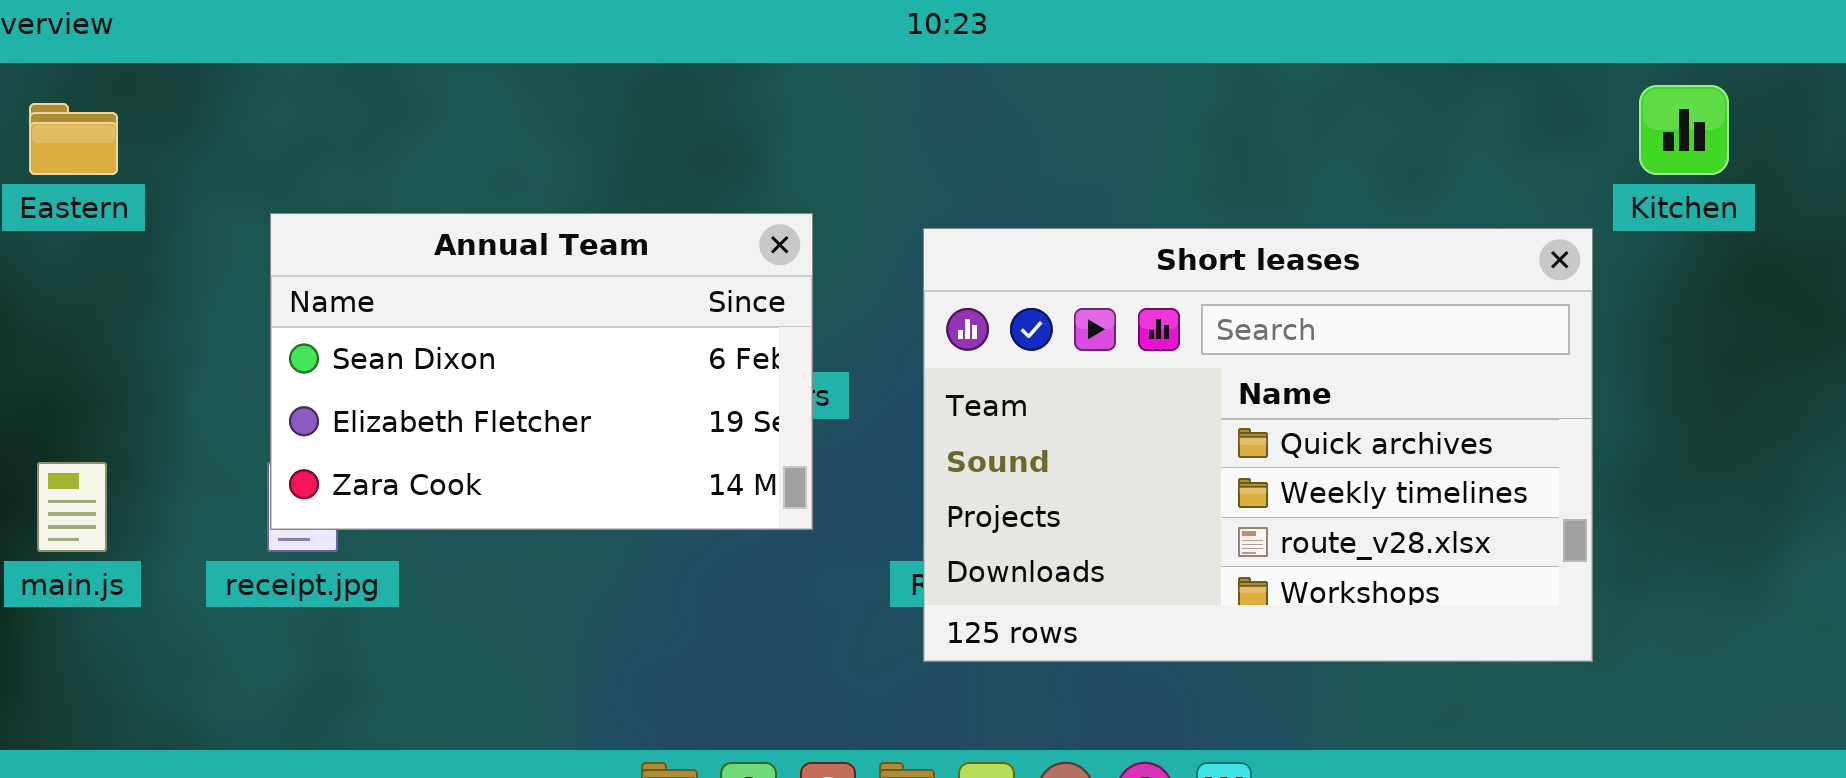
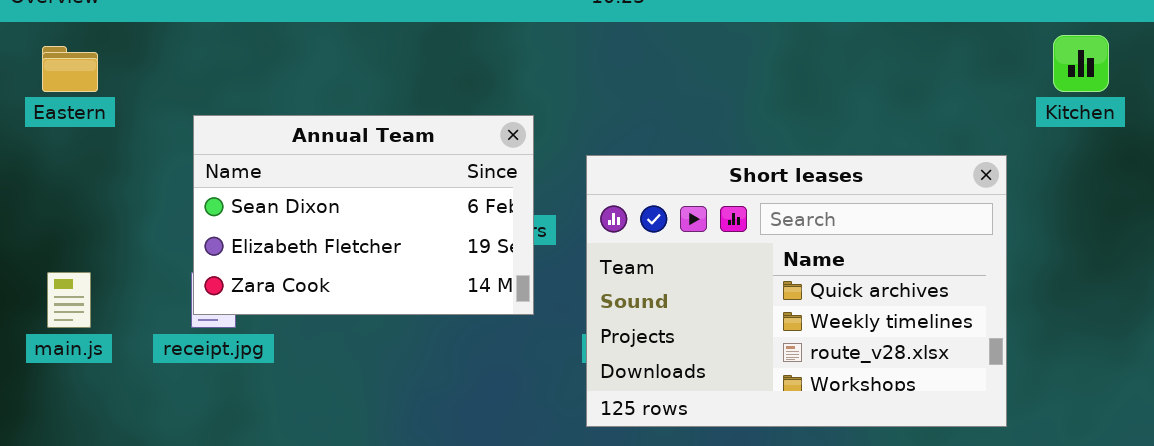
Short leases: [923,228,1593,662] -> [586,155,1007,427], moved

